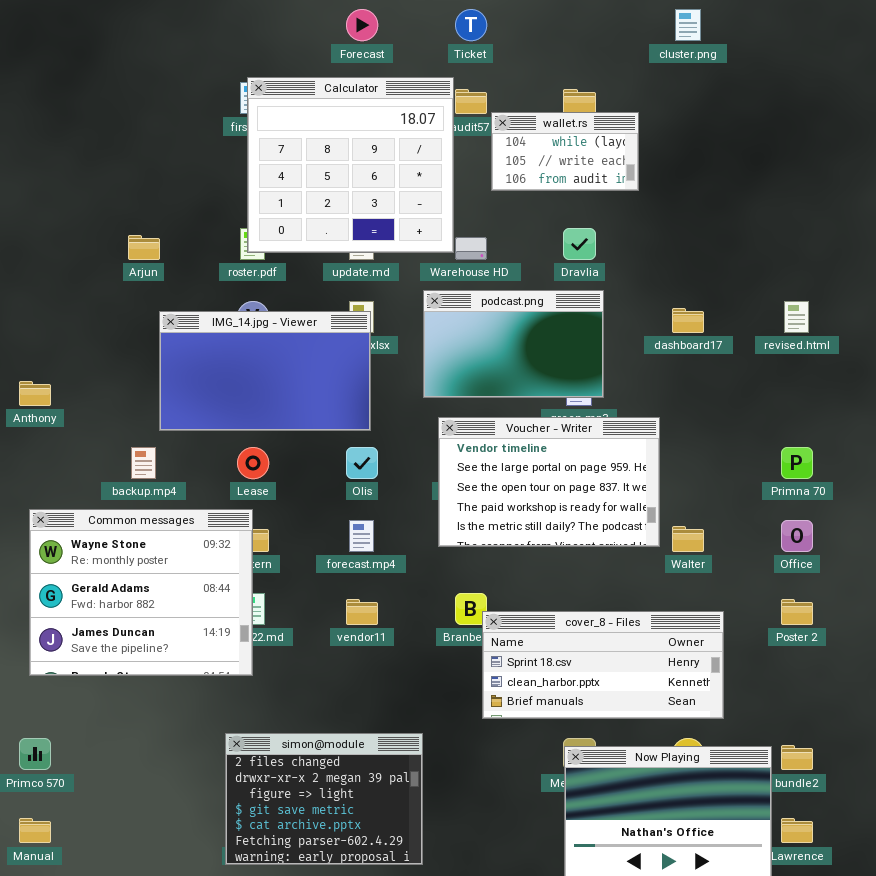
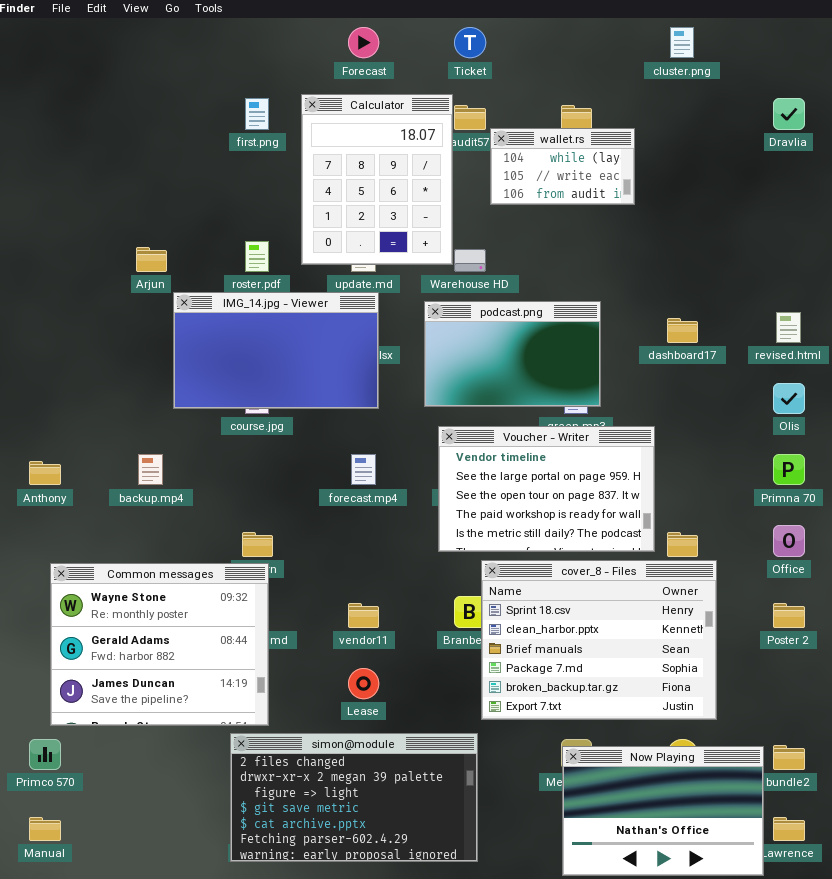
Calculator: [247,77,454,253] -> [301,94,453,265], resized
Dravlia: [563,228,596,260] -> [773,98,805,130], moved
IMG_14.jpg - Viewer: [159,311,371,431] -> [173,292,379,409], moved
Anthony: [19,381,51,406] -> [29,461,61,485], moved
Lease: [237,447,269,479] -> [348,668,379,699], moved
Olis: [346,447,378,479] -> [773,383,805,414], moved
Common messages: [29,509,253,676] -> [50,563,269,726], moved
forecast.mp4: [349,520,374,552] -> [351,454,376,485], moved
cover_8 - Files: [482,611,724,719] -> [481,560,717,720], resized
simon@module: [225,733,423,865] -> [230,733,478,862], resized

